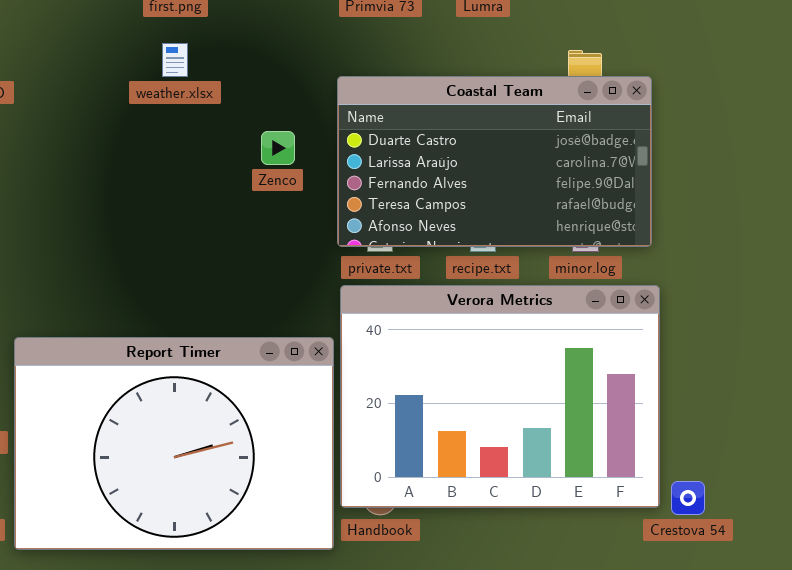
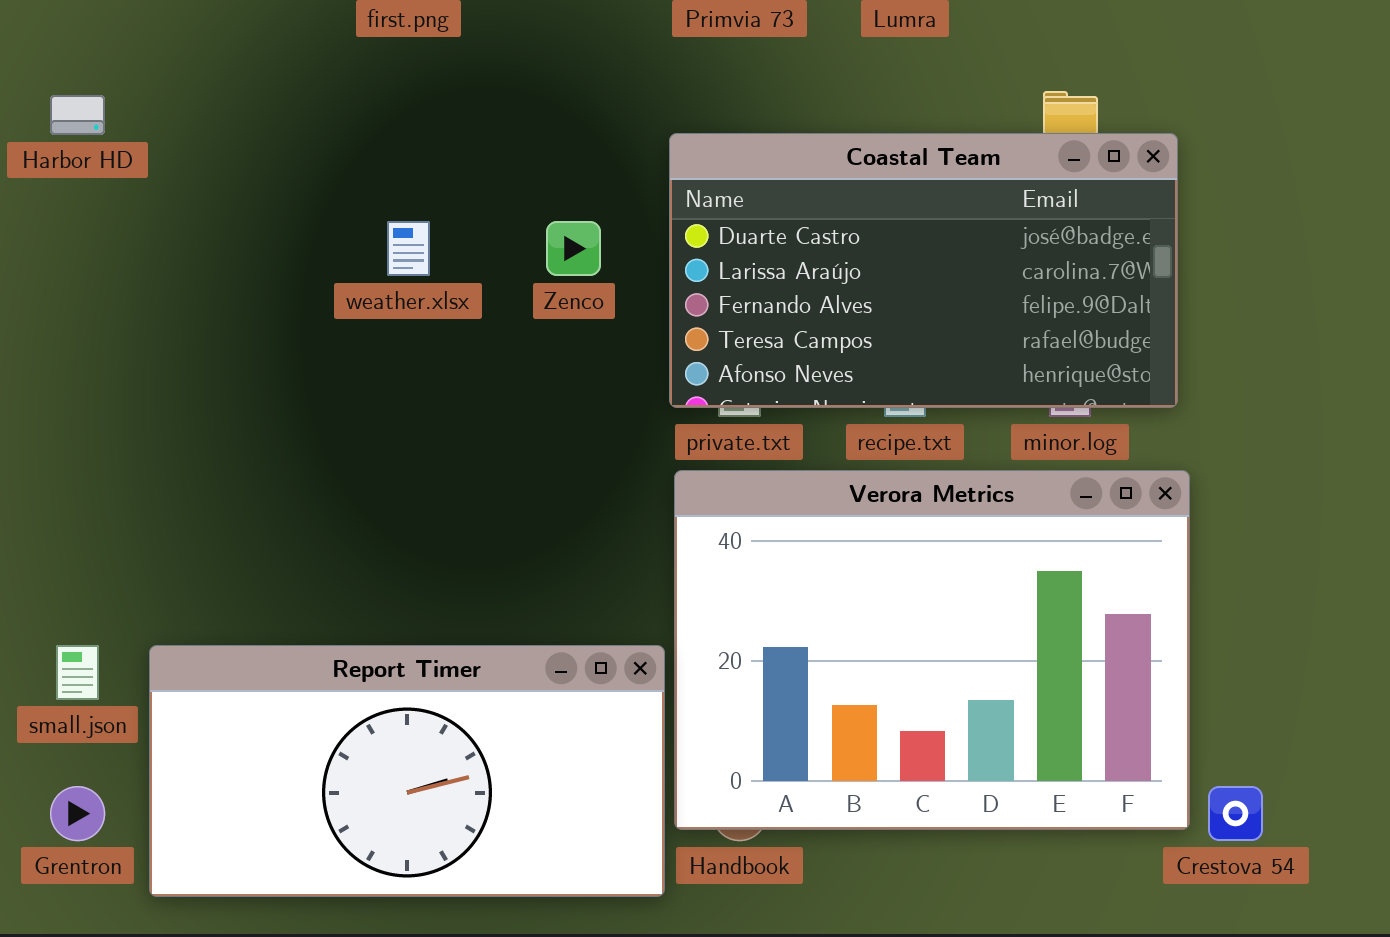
weather.xlsx: [162,43,188,77] -> [387,221,430,276], moved
Report Timer: [14,337,334,550] -> [149,645,665,897], resized

